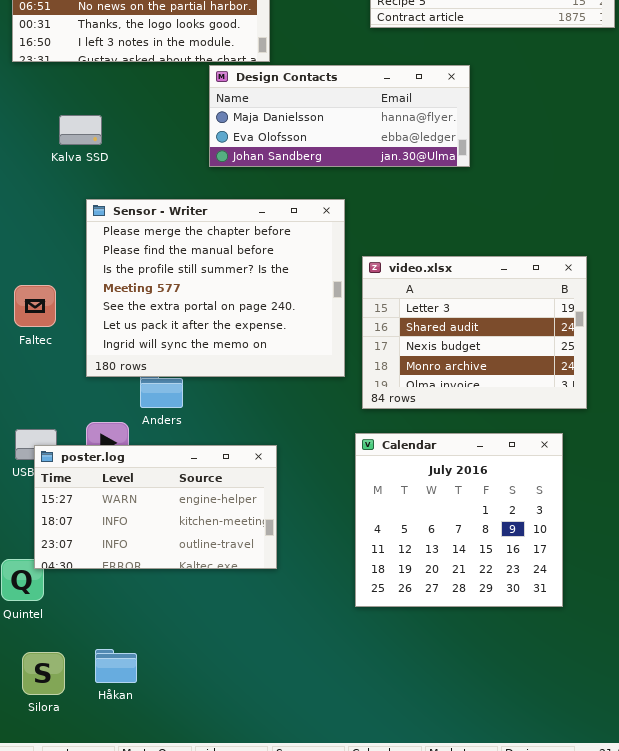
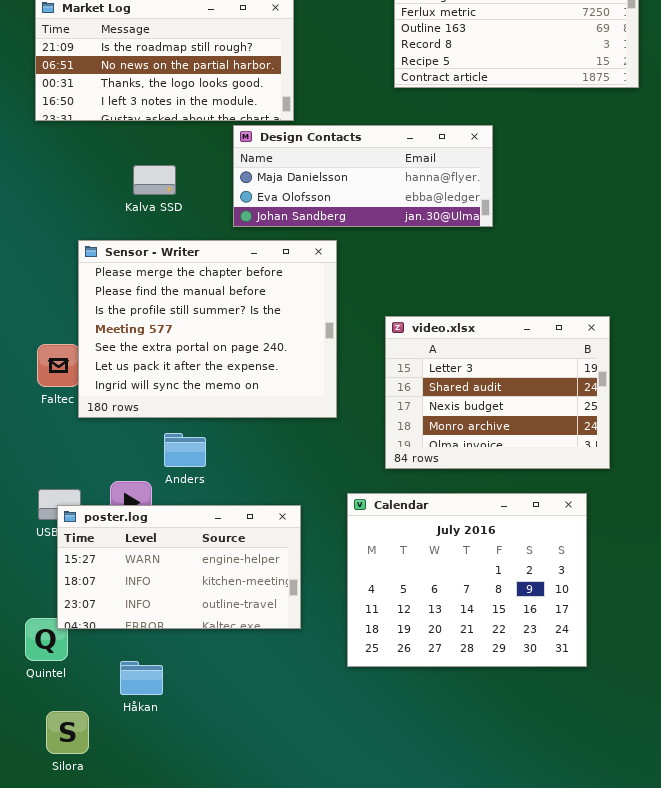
Kalva SSD: [59,115,102,145] -> [133,165,176,195], moved
Sensor - Writer: [86,199,345,377] -> [78,240,337,418], moved
Calendar: [355,433,563,607] -> [347,493,587,667], resized
Håkan: [95,649,137,683] -> [120,661,163,695], moved

